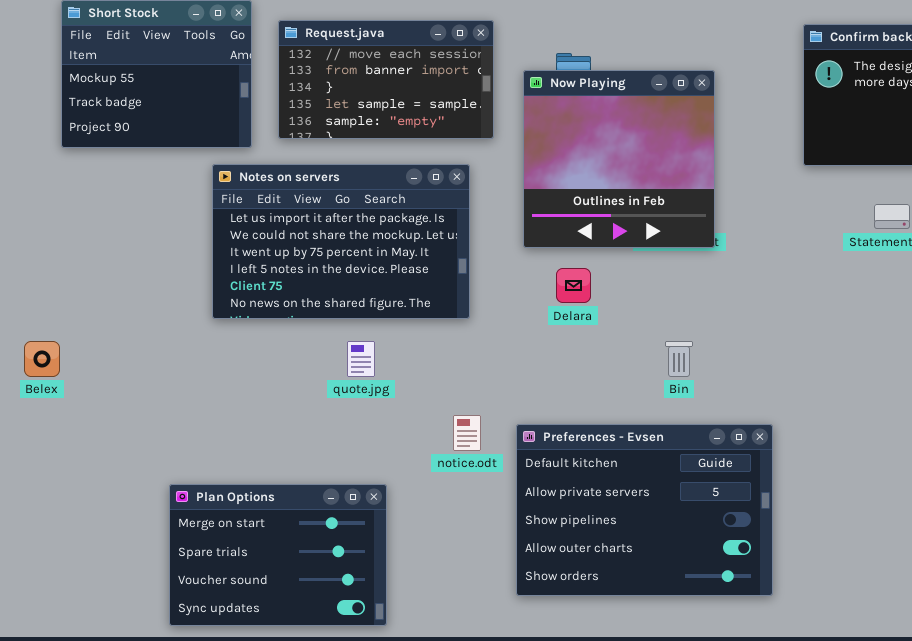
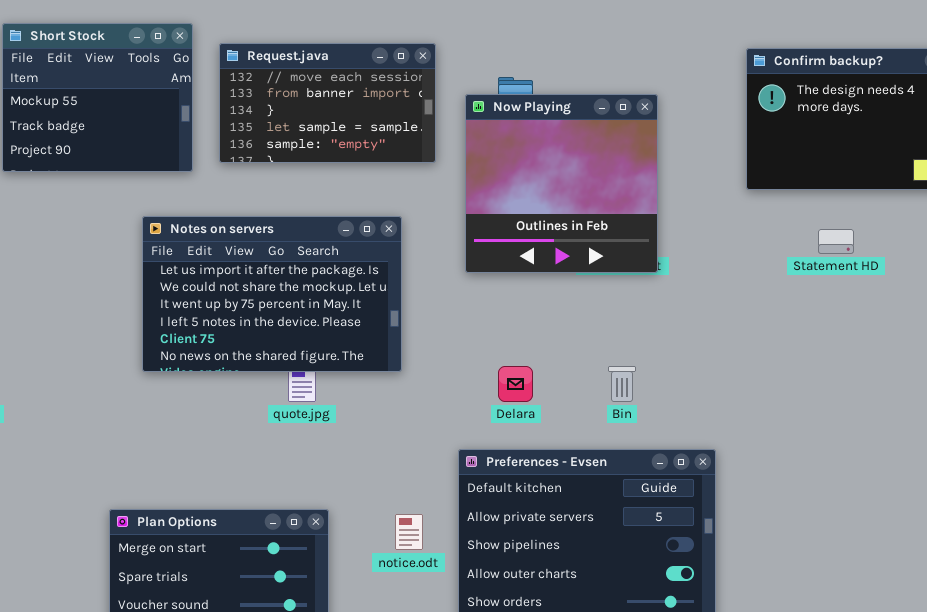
Notes on servers: [212,164,470,319] -> [142,216,402,372], moved
Delara: [556,268,591,303] -> [498,366,533,402], moved
notice.odt: [453,415,481,451] -> [395,514,423,550], moved

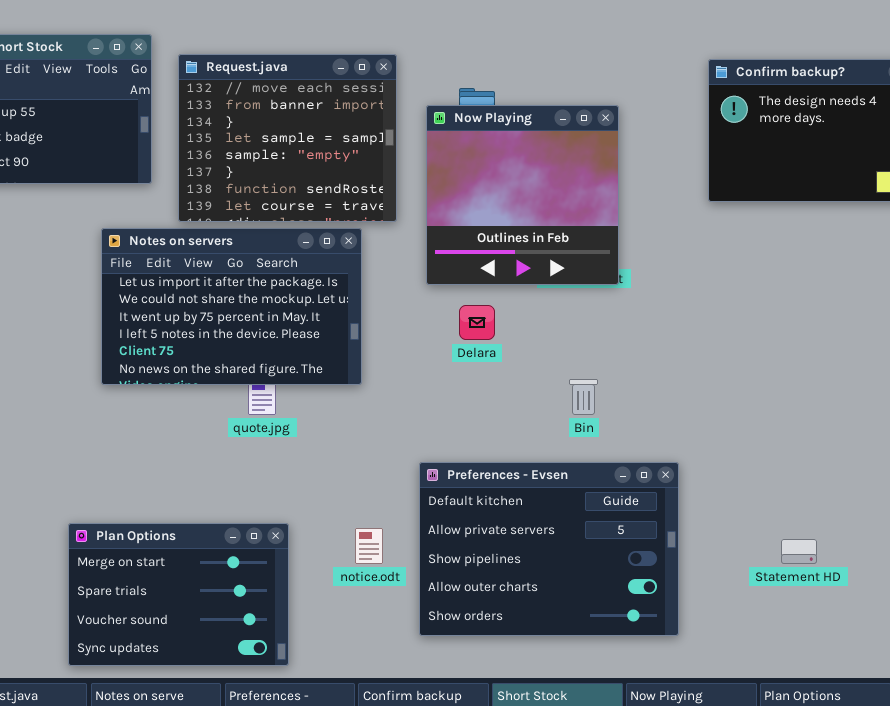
Request.java: [219,43,436,163] -> [178,54,397,222], resized
Statement HD: [818,229,854,254] -> [781,539,817,564], moved
Delara: [498,366,533,402] -> [459,305,495,340], moved

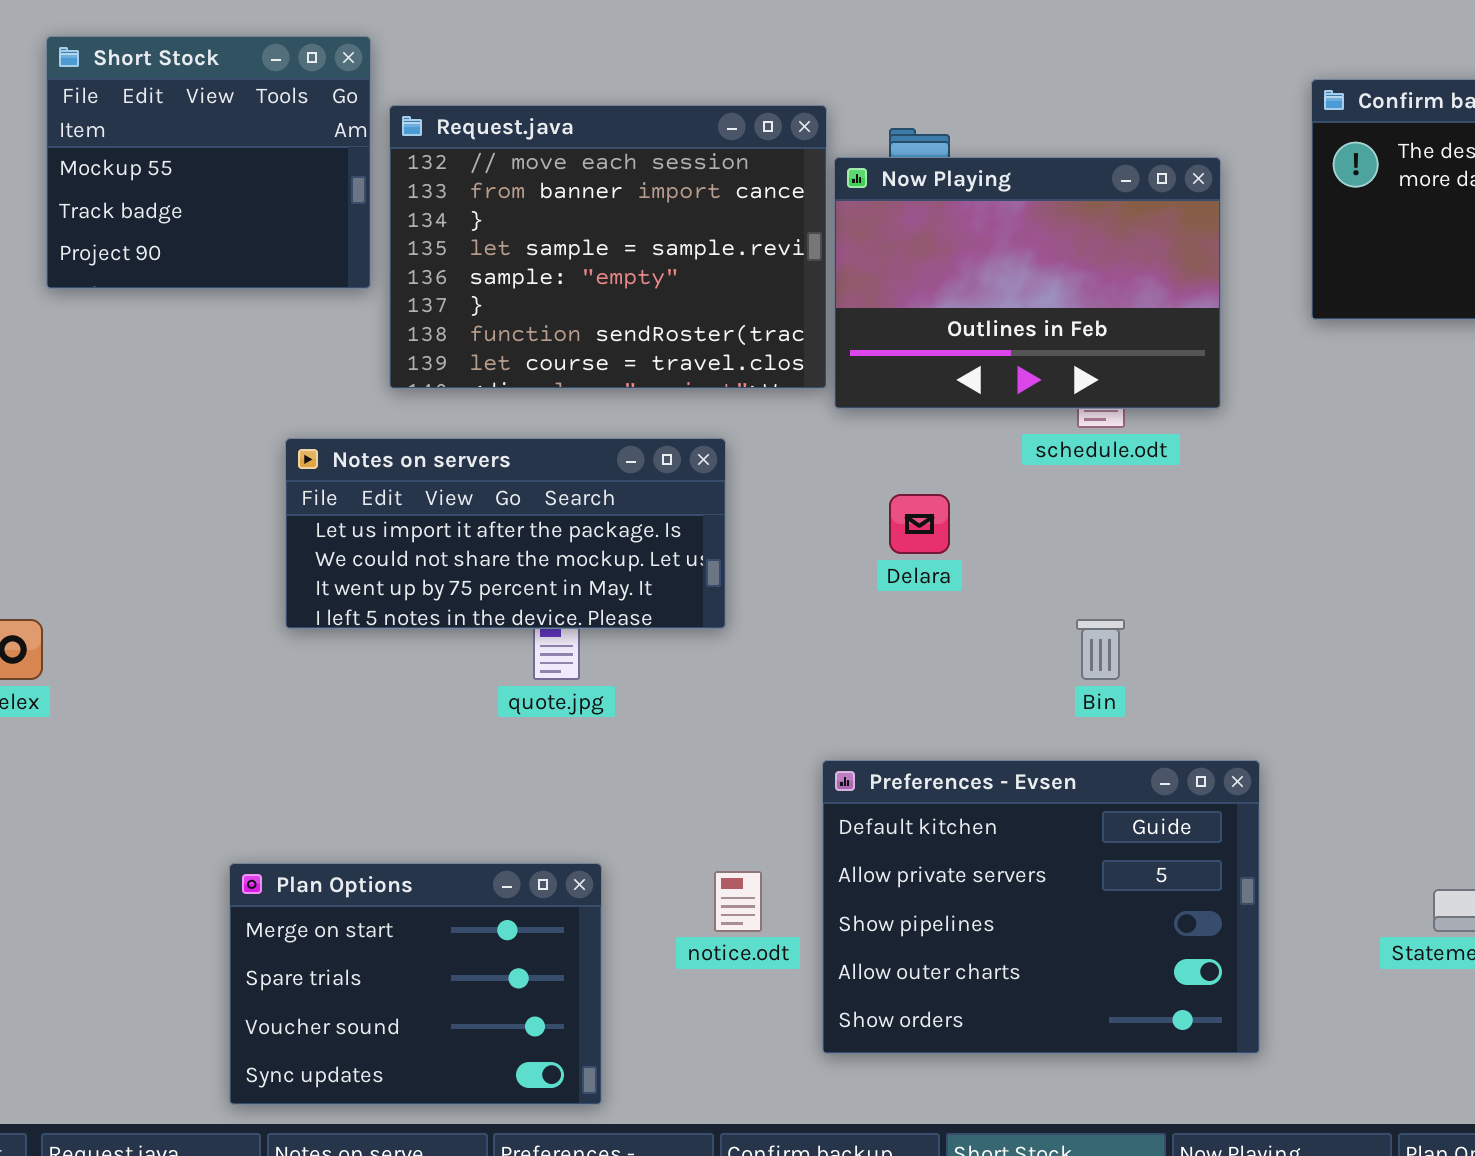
Request.java: [178,54,397,222] -> [389,105,827,389], moved, resized
Now Playing: [426,105,619,285] -> [834,157,1221,409], resized
Notes on servers: [101,228,362,385] -> [285,438,726,629], resized

